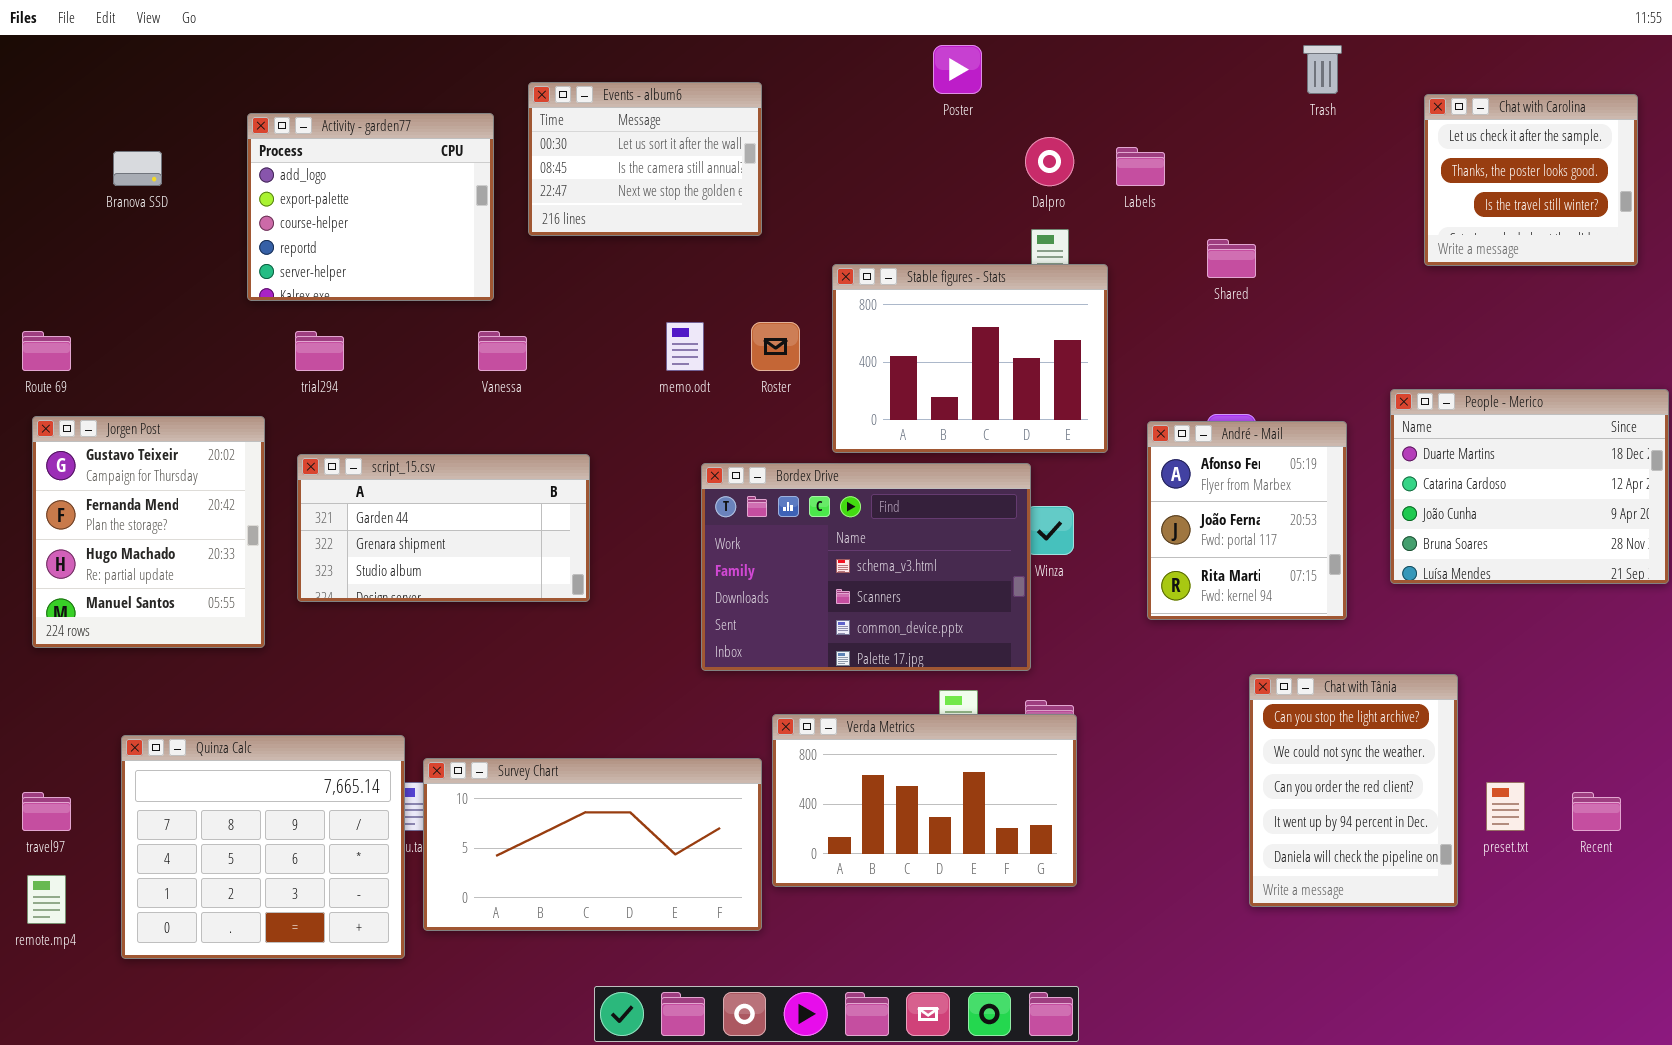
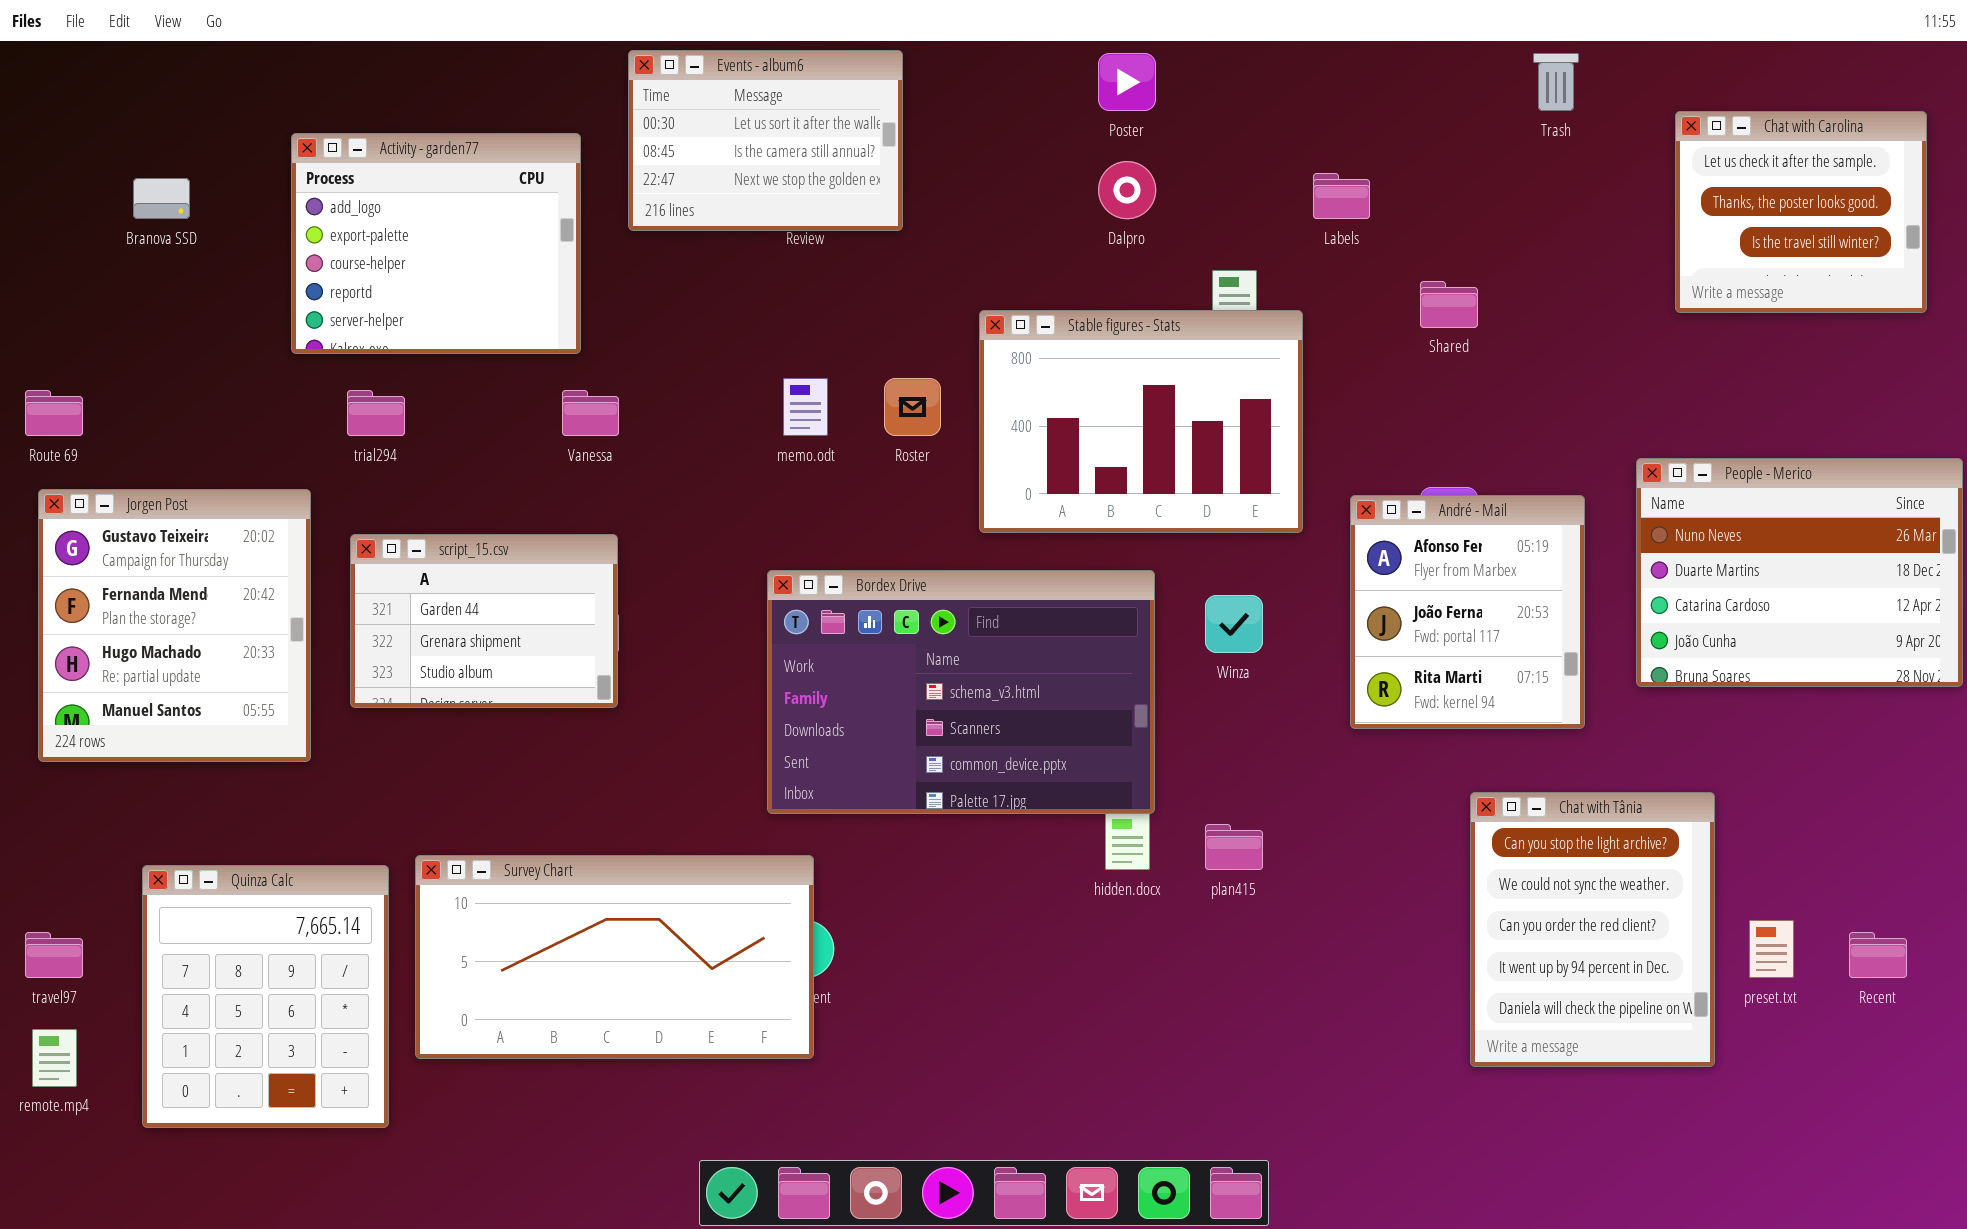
Events - album6: [528,82,762,236] -> [628,50,903,231], moved
Dalpro: [1025,137,1074,186] -> [1098,161,1156,219], moved
People - Merico: [1390,389,1669,584] -> [1636,458,1963,687], scrolled up 1 row
script_15.csv: [297,454,590,602] -> [350,534,618,708], resized
Bordex Drive: [701,463,1031,671] -> [767,570,1155,814], moved
Verda Metrics: [772,714,1077,887] -> none, closed
Quinza Calc: [121,735,405,959] -> [142,865,389,1128], resized
Survey Chart: [423,758,762,931] -> [415,855,814,1059], moved

